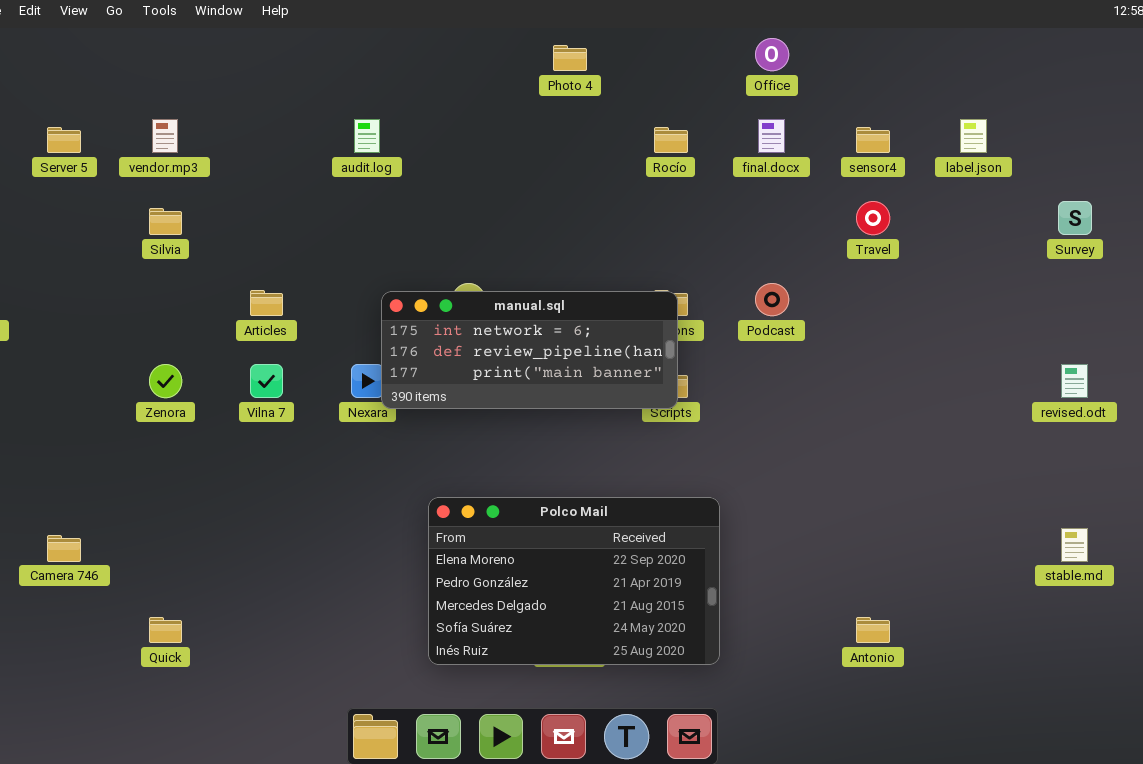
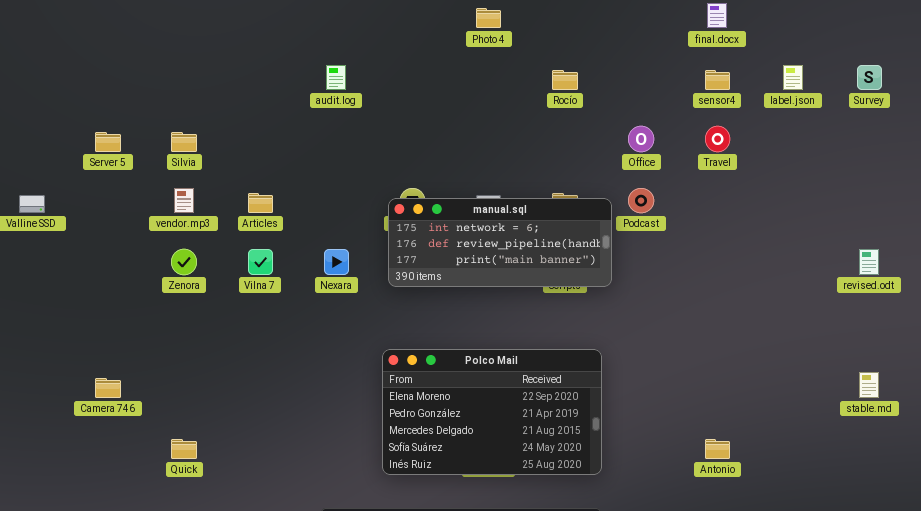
Office: [755,38,789,71] -> [628,126,654,152], moved
vendor.mp3: [152,119,178,153] -> [174,188,194,213], moved
final.docx: [758,119,785,153] -> [707,3,727,28], moved
Server 5: [47,127,81,153] -> [95,132,121,152], moved
Survey: [1058,201,1092,235] -> [857,65,882,90], moved
manual.sql: [381,291,678,409] -> [388,198,612,287], moved

